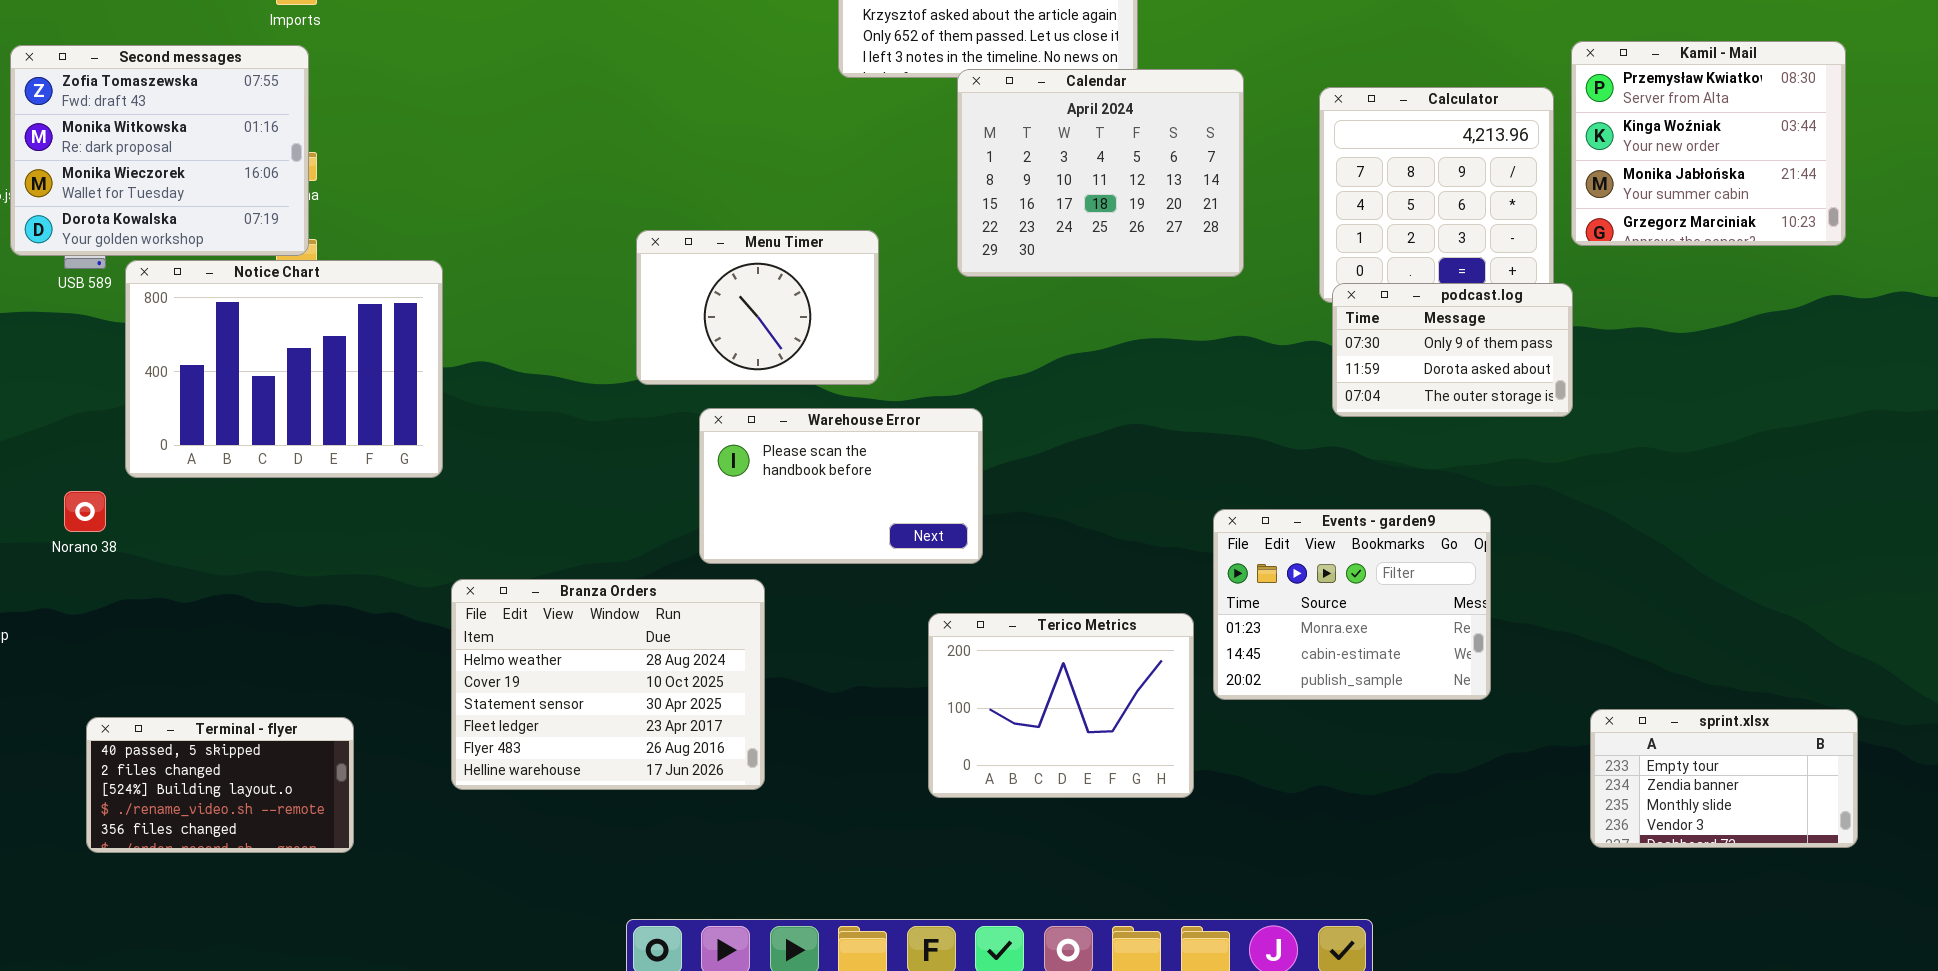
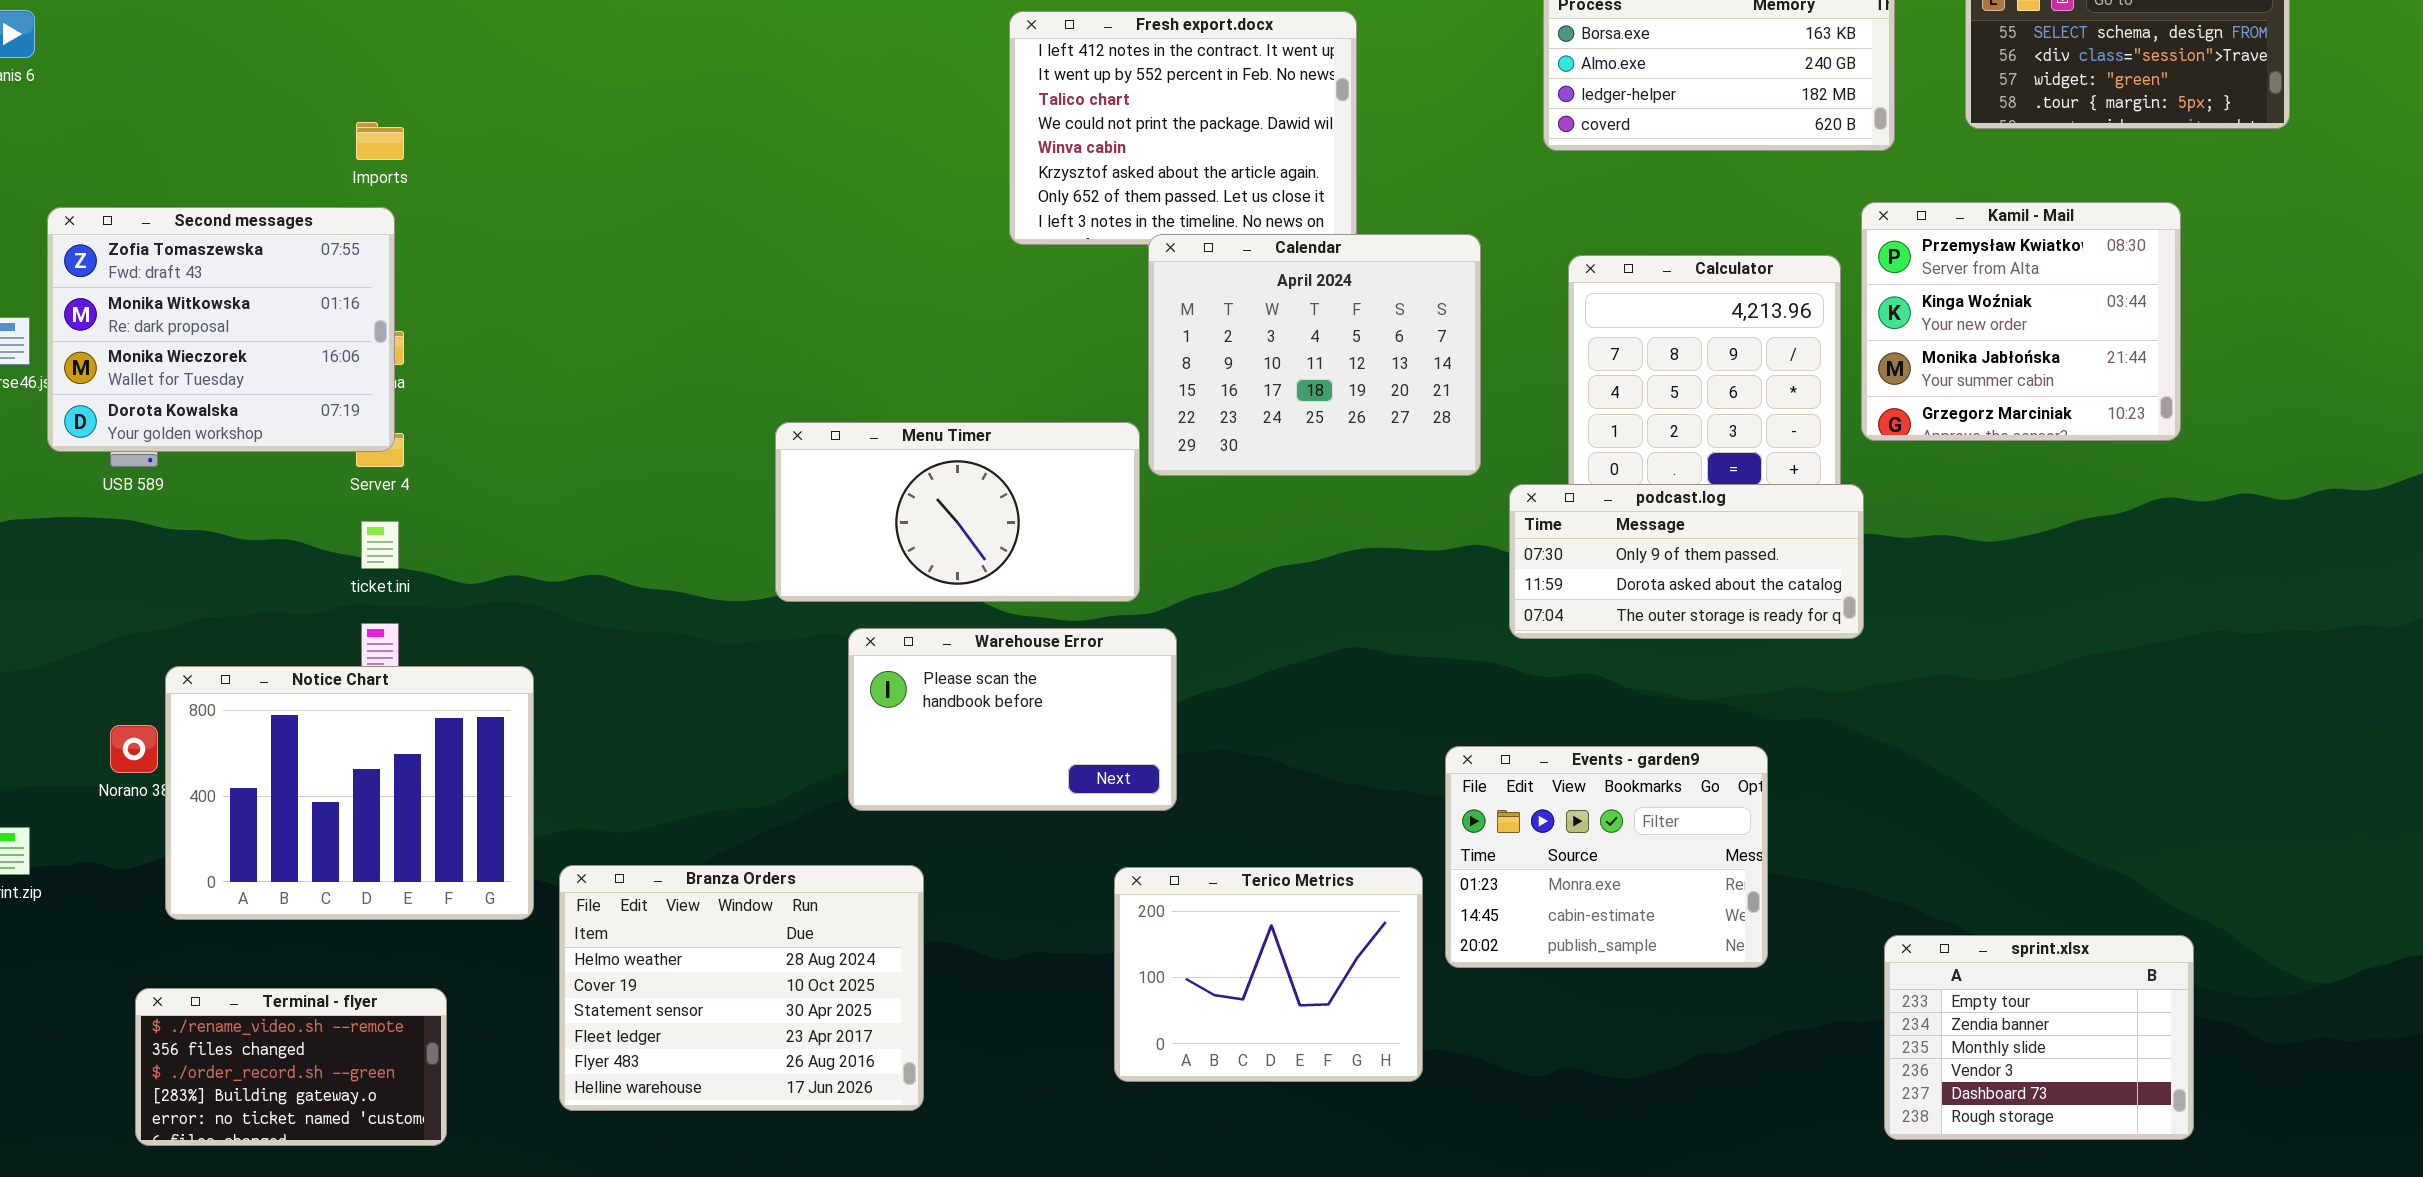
Menu Timer: [636,230,879,385] -> [775,422,1140,602], resized
Notice Chart: [125,260,443,478] -> [165,666,534,920], moved
podcast.log: [1332,283,1573,417] -> [1509,484,1864,639], resized
Branza Orders: [451,579,765,790] -> [559,865,924,1111], moved
sprint.xlsx: [1590,709,1858,848] -> [1884,935,2194,1140], resized
Terminal - flyer: [86,717,354,853] -> [135,988,447,1146], scrolled down 3 rows

